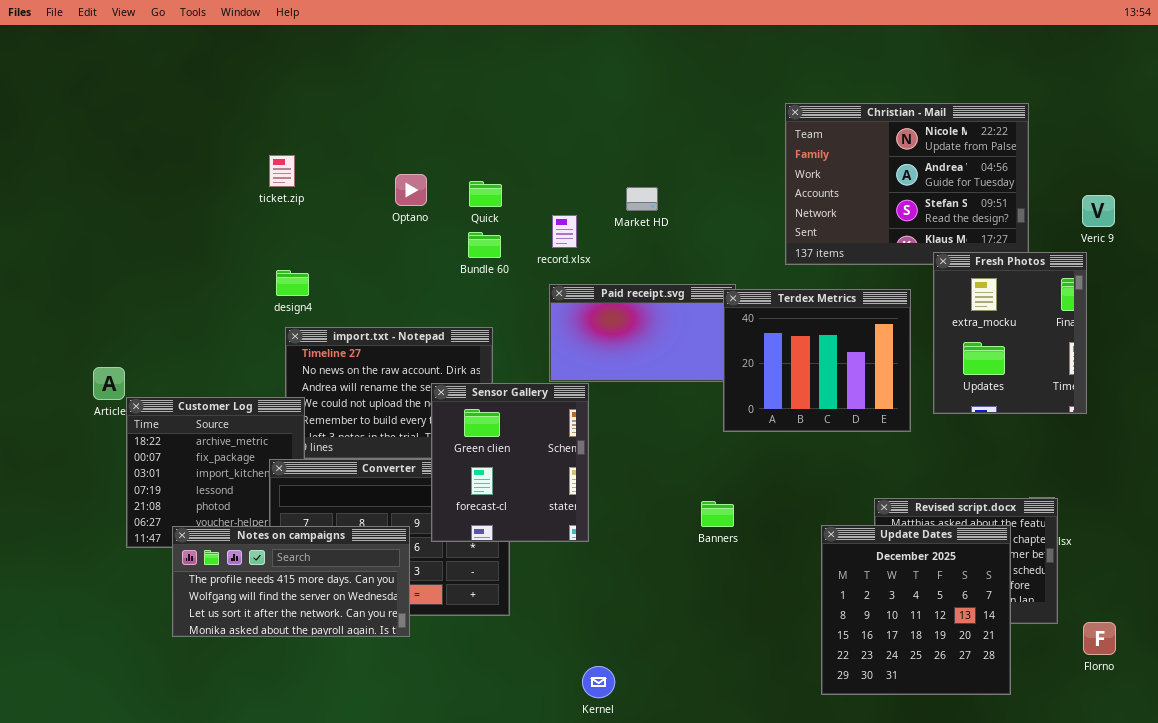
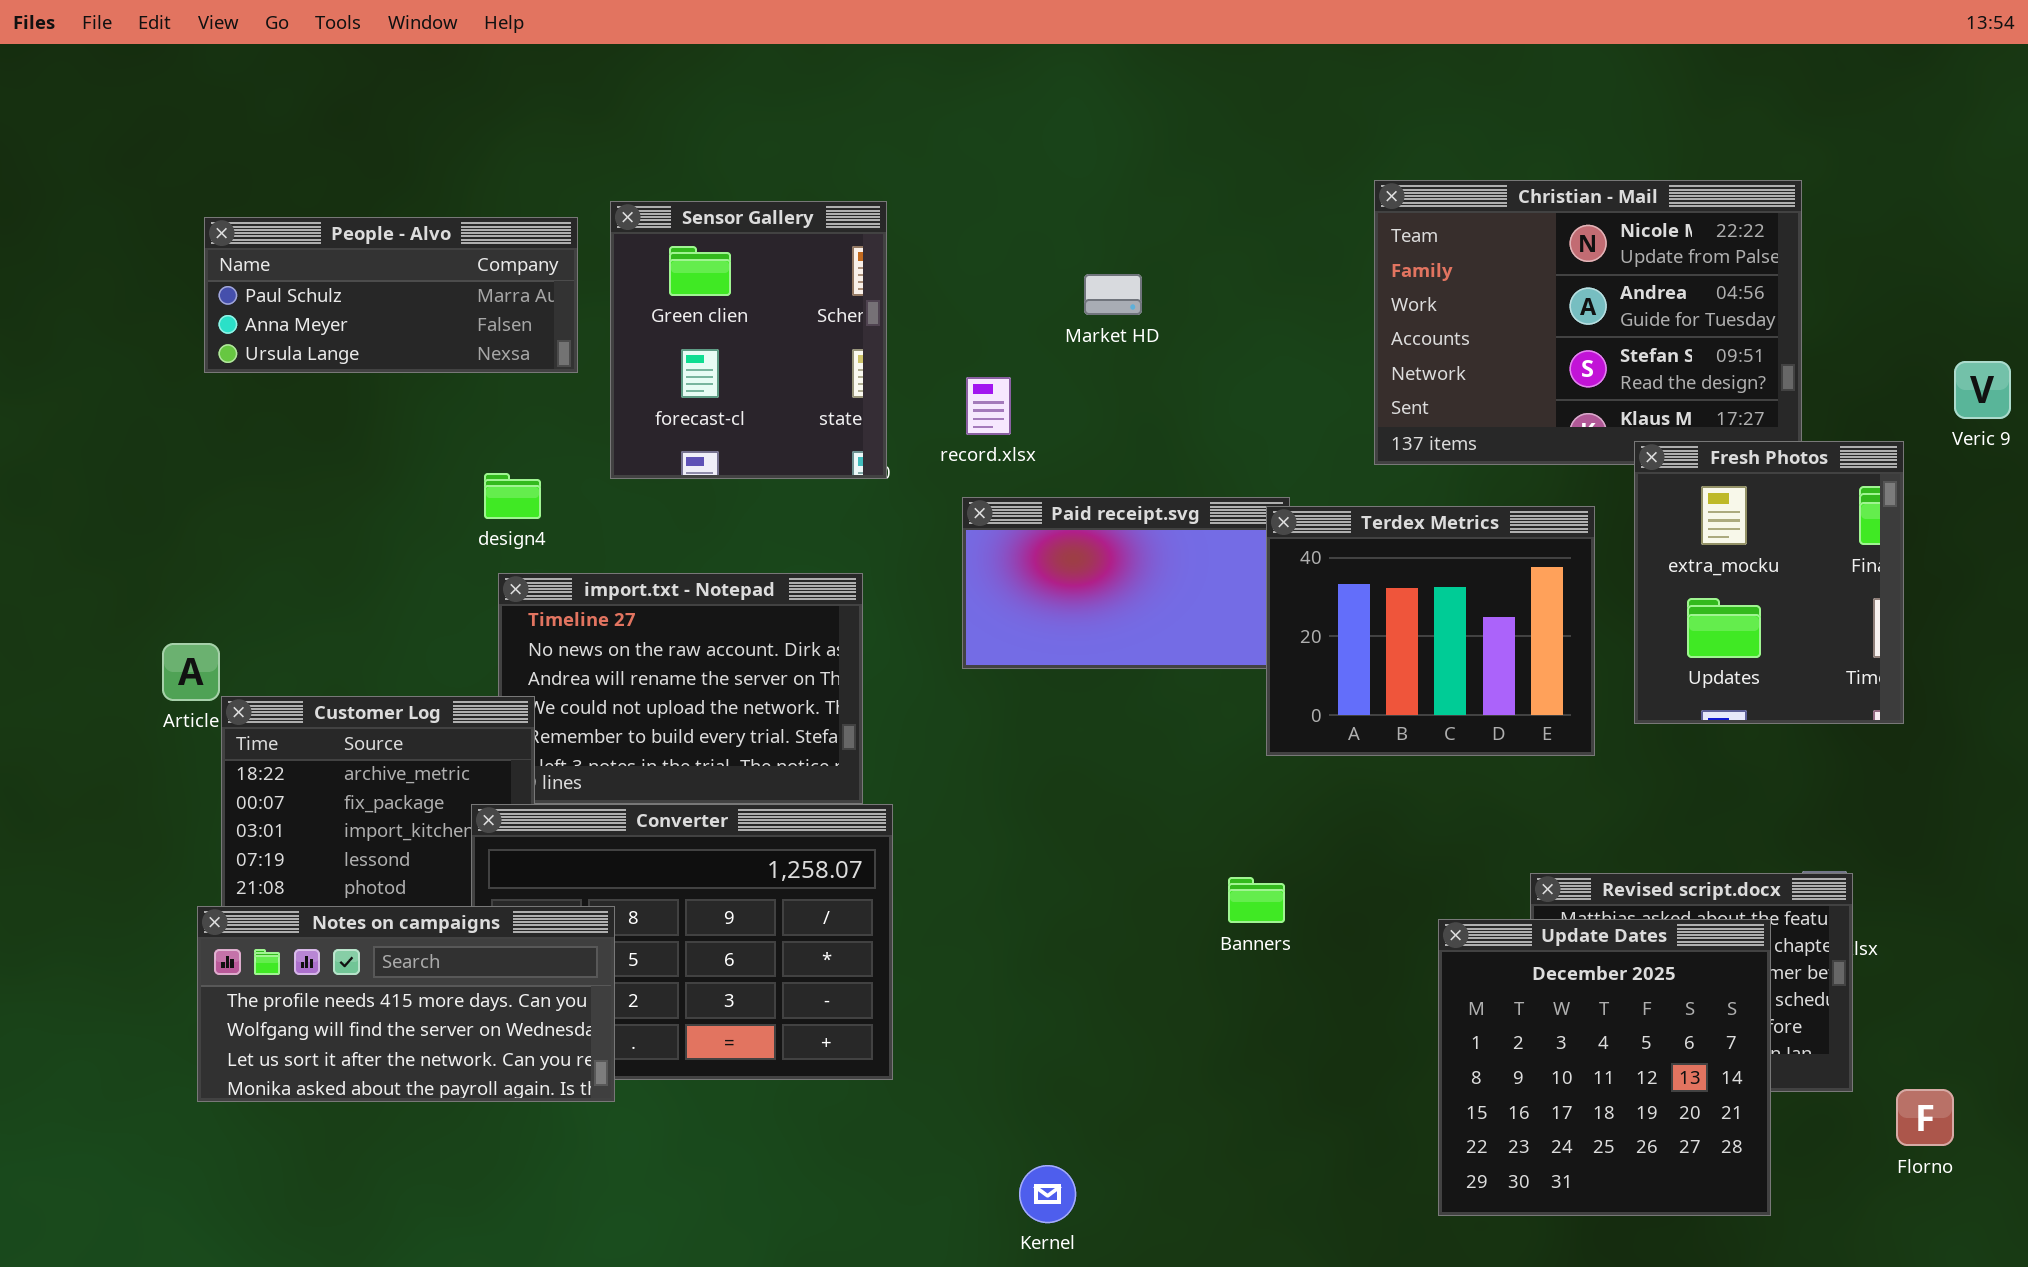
People - Alvo: none -> [204,217,578,373], opened
Market HD: [626,187,658,211] -> [1084,274,1142,315], moved
Veric 9: [1082,195,1115,227] -> [1954,361,2011,419], moved
Sensor Gallery: [431,383,589,542] -> [610,201,887,479], moved
Notes on campaigns: [172,526,410,637] -> [197,906,615,1102], moved

